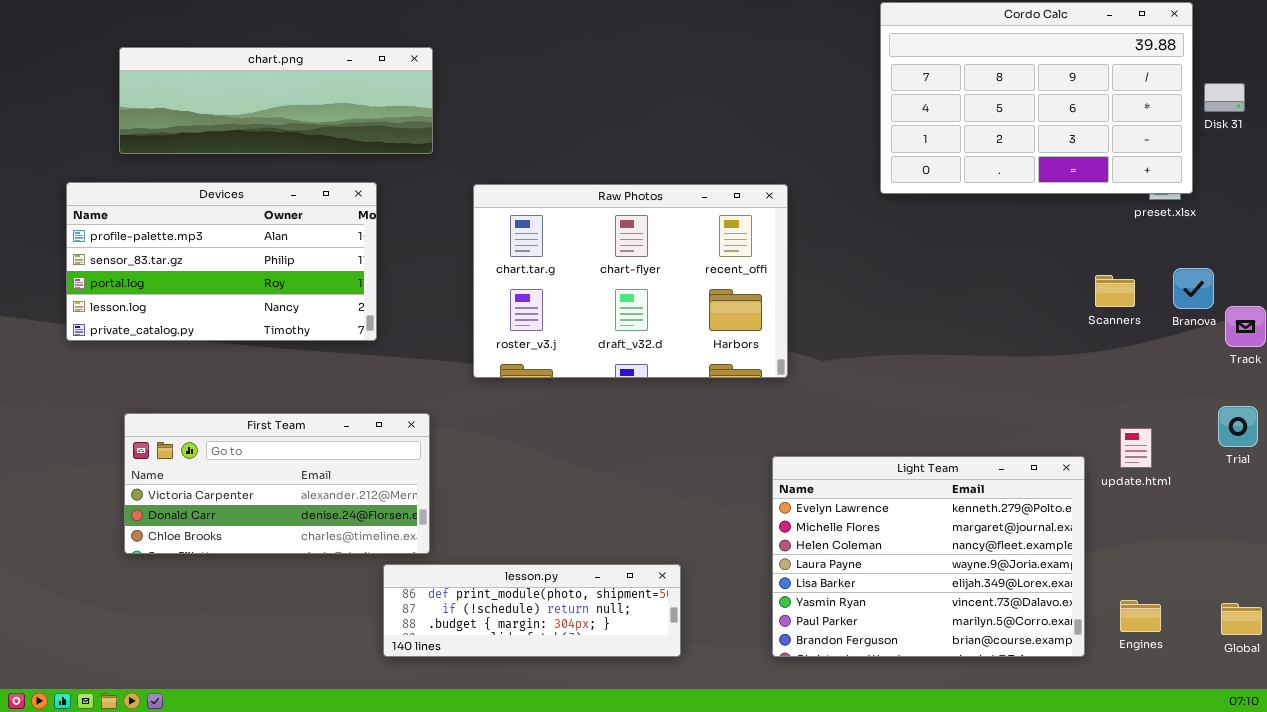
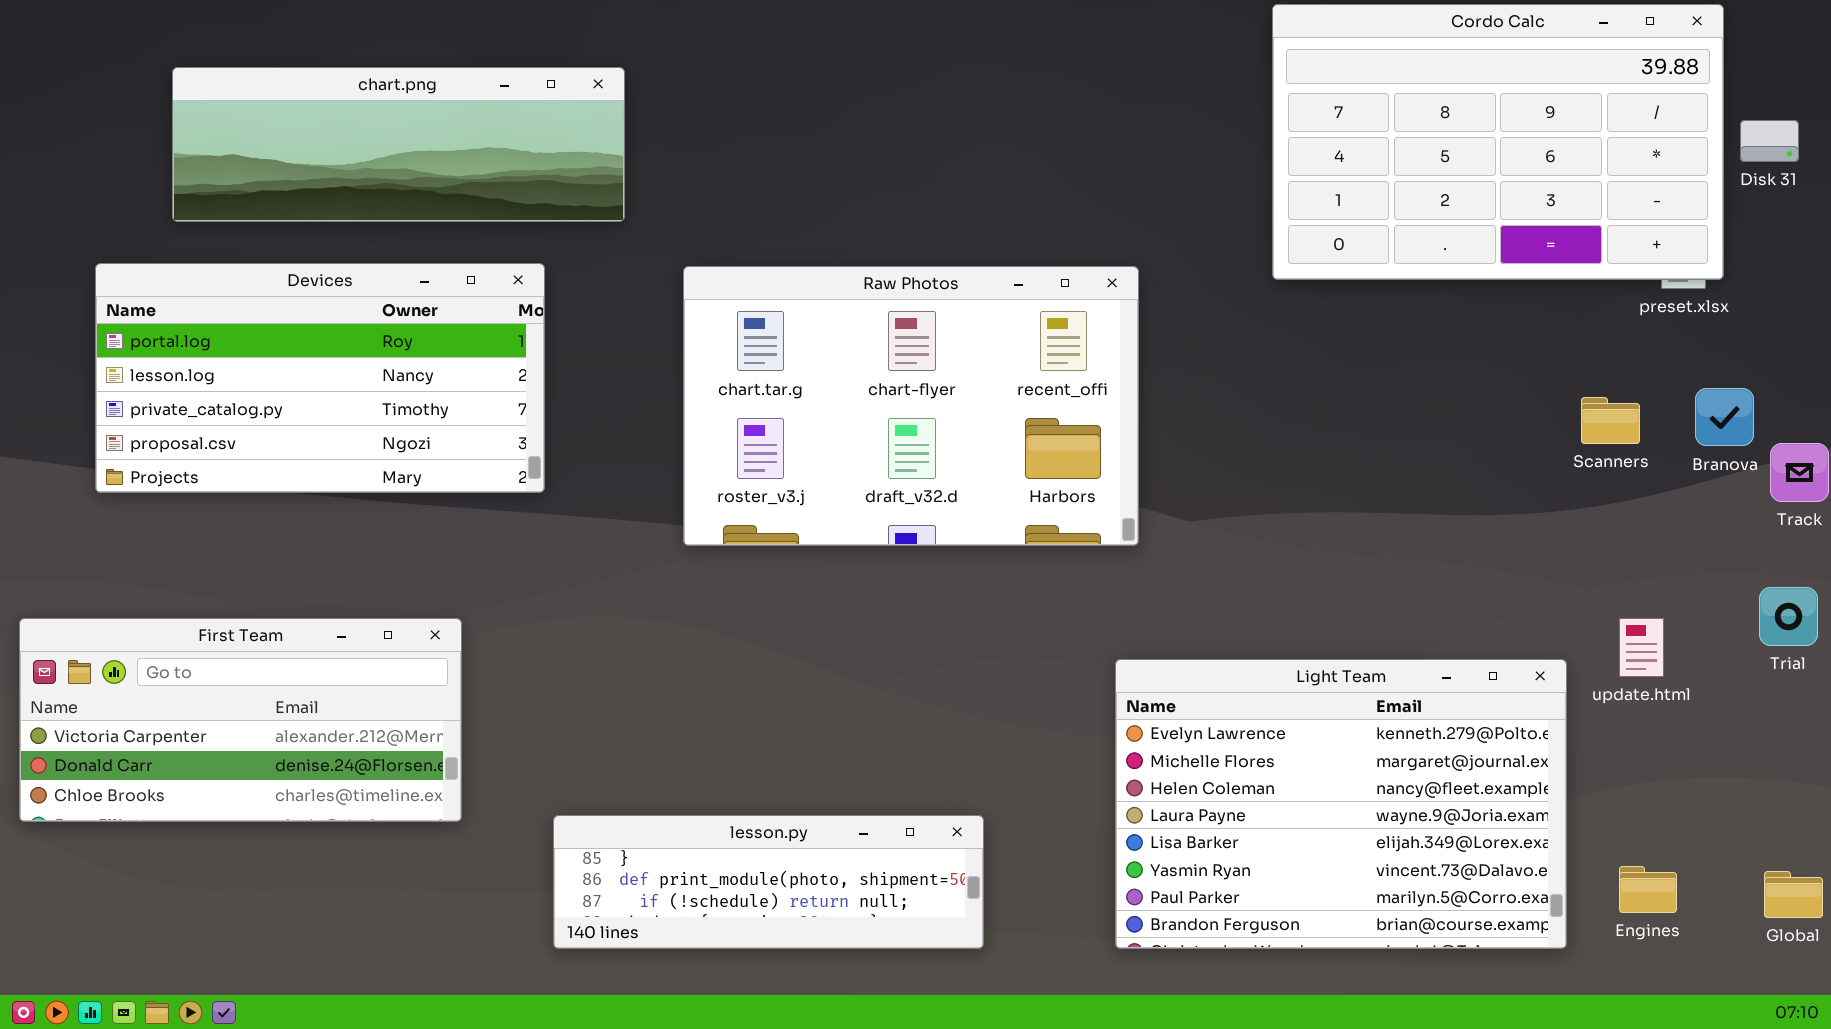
Devices: [66,182,377,341] -> [95,263,545,493], scrolled down 2 rows
First Team: [124,413,430,554] -> [19,618,462,822], moved
lesson.py: [383,564,681,657] -> [553,815,984,949], scrolled up 1 row

